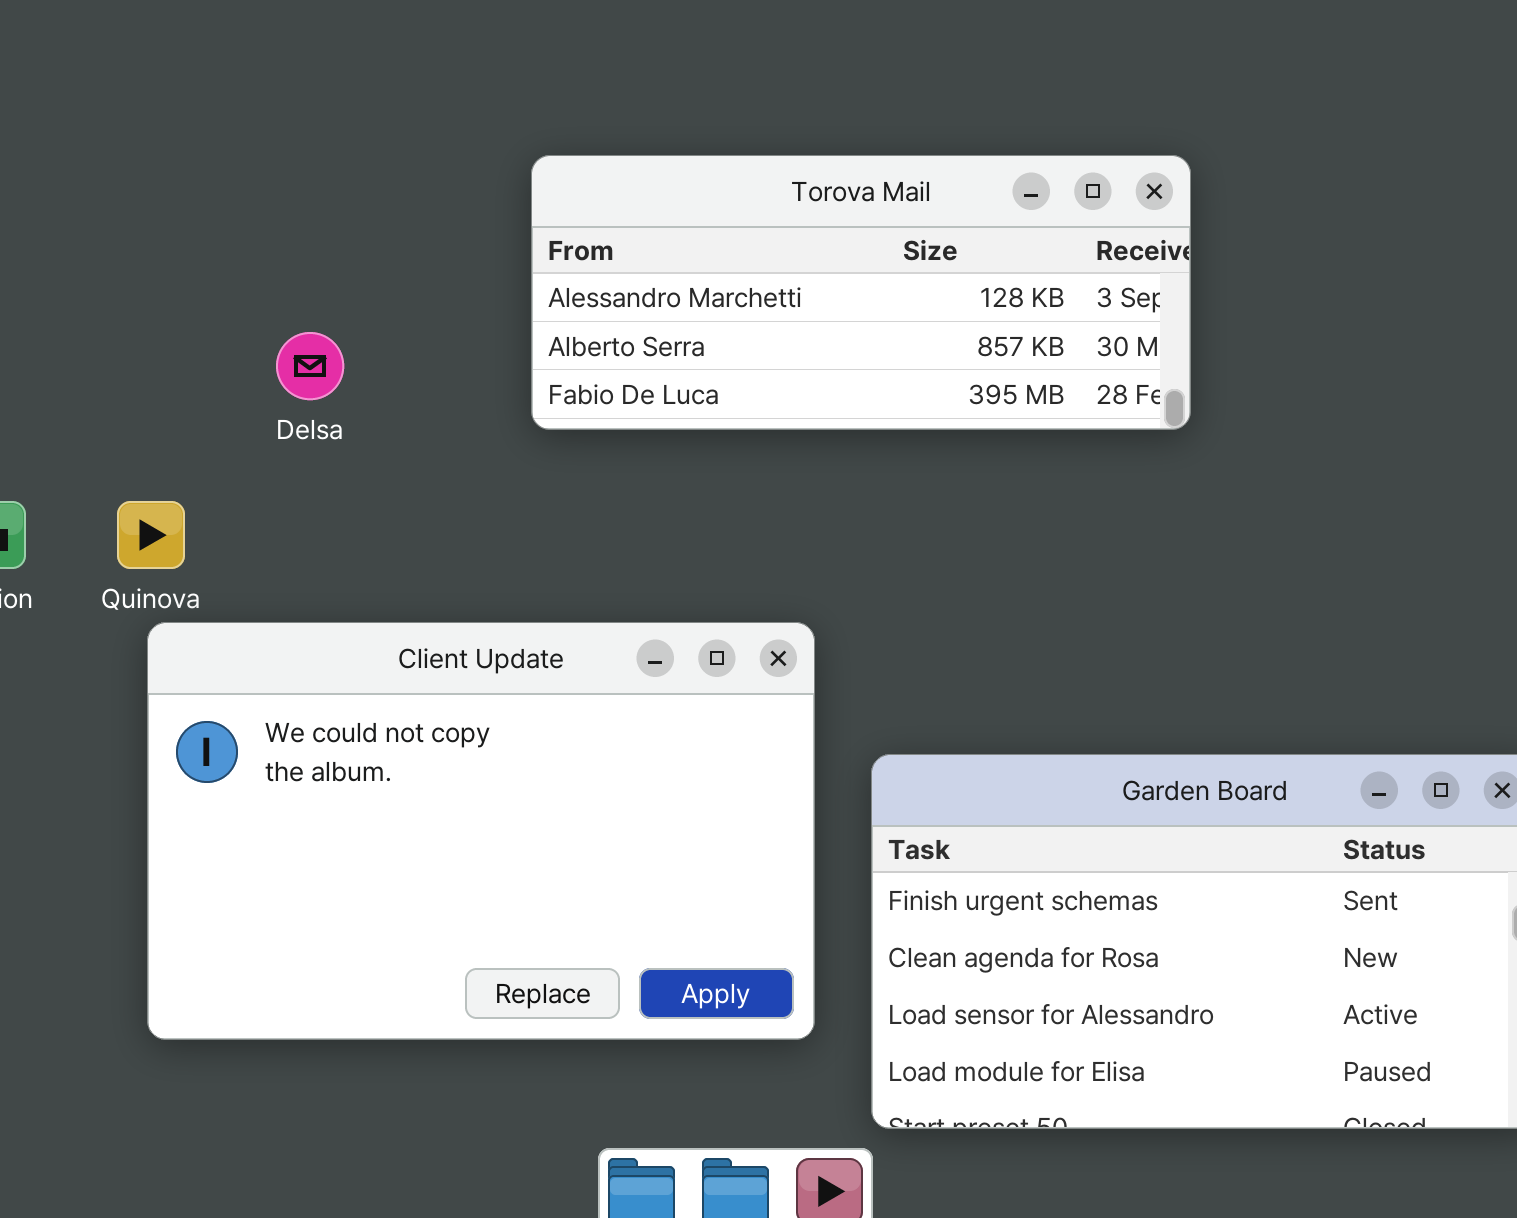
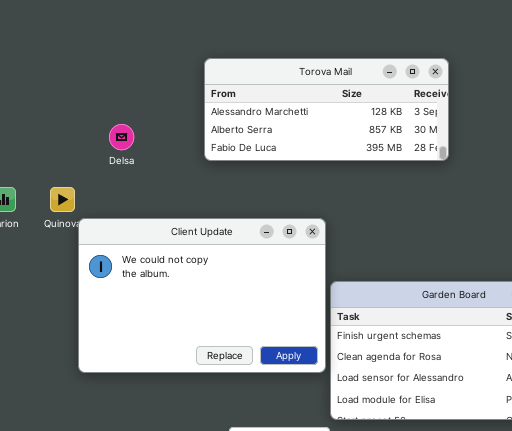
Client Update: [147,622,815,1040] -> [78,218,326,373], moved

